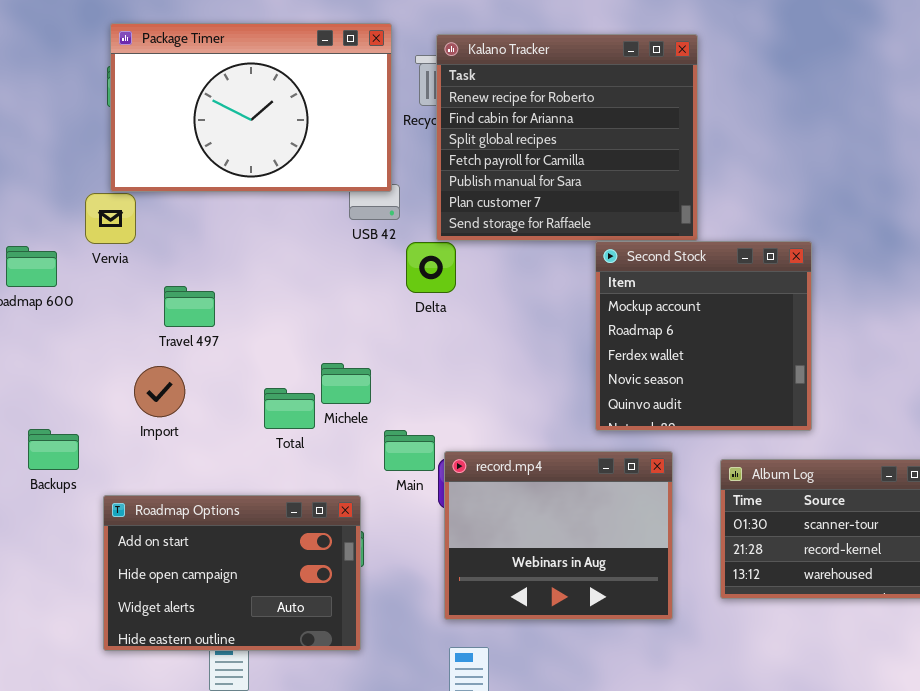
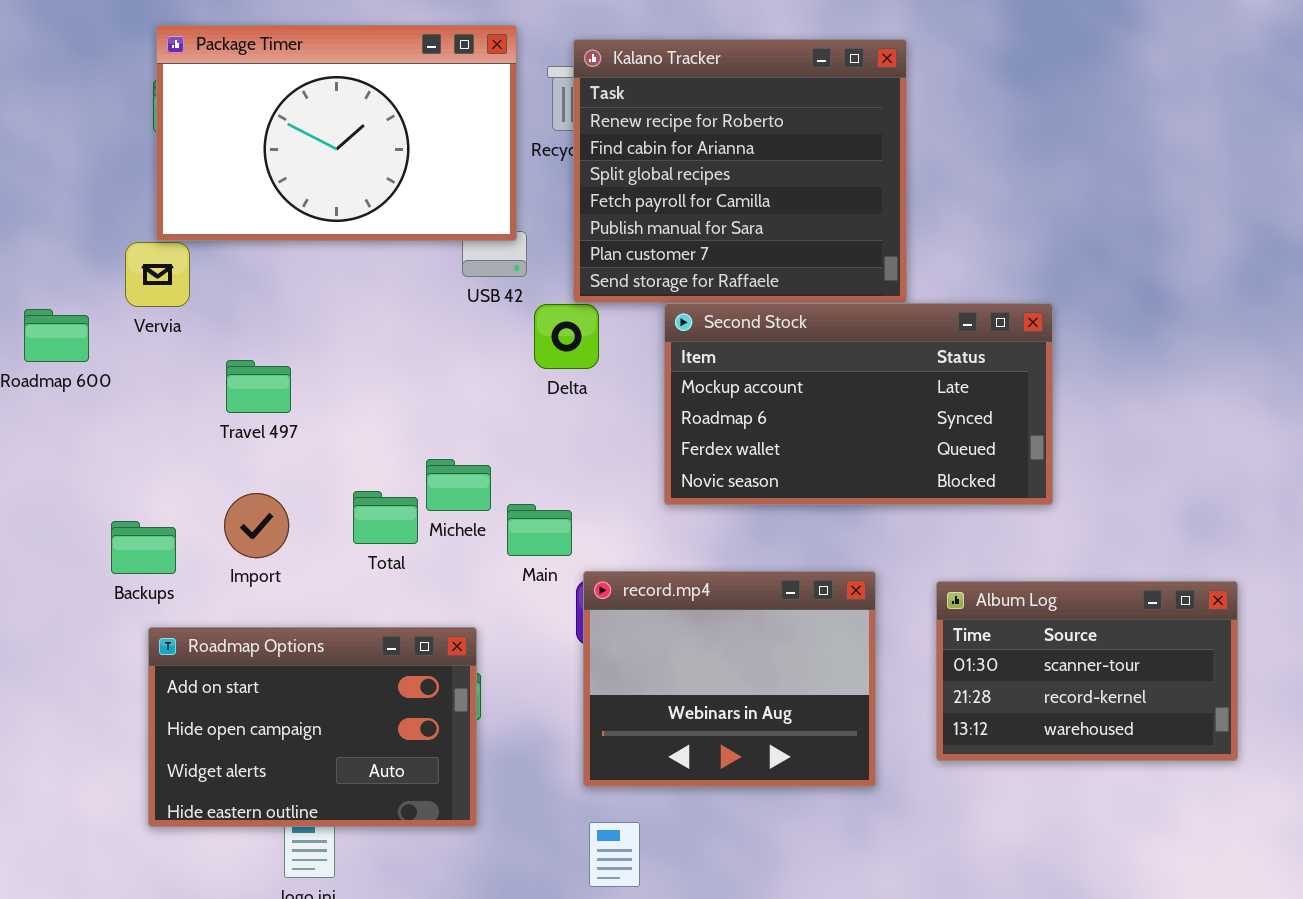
Second Stock: [595,241,812,431] -> [664,303,1053,505], resized
Import: [134,366,185,417] -> [224,493,289,558], moved
Backups: [28,429,79,470] -> [111,521,176,574], moved
Main: [384,430,435,471] -> [507,504,572,556], moved

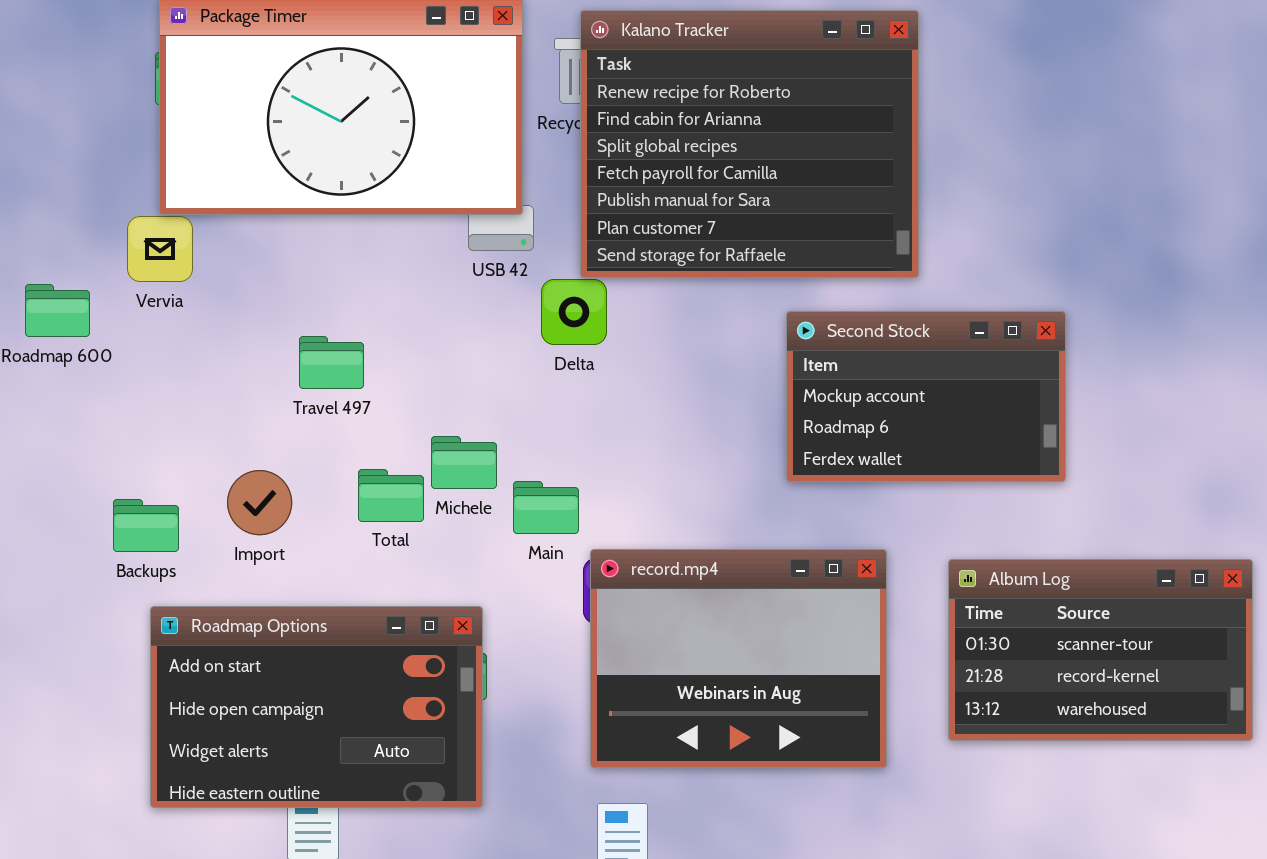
Second Stock: [664,303,1053,505] -> [786,311,1066,482], resized
Travel 497: [226,360,291,413] -> [299,336,364,389], moved

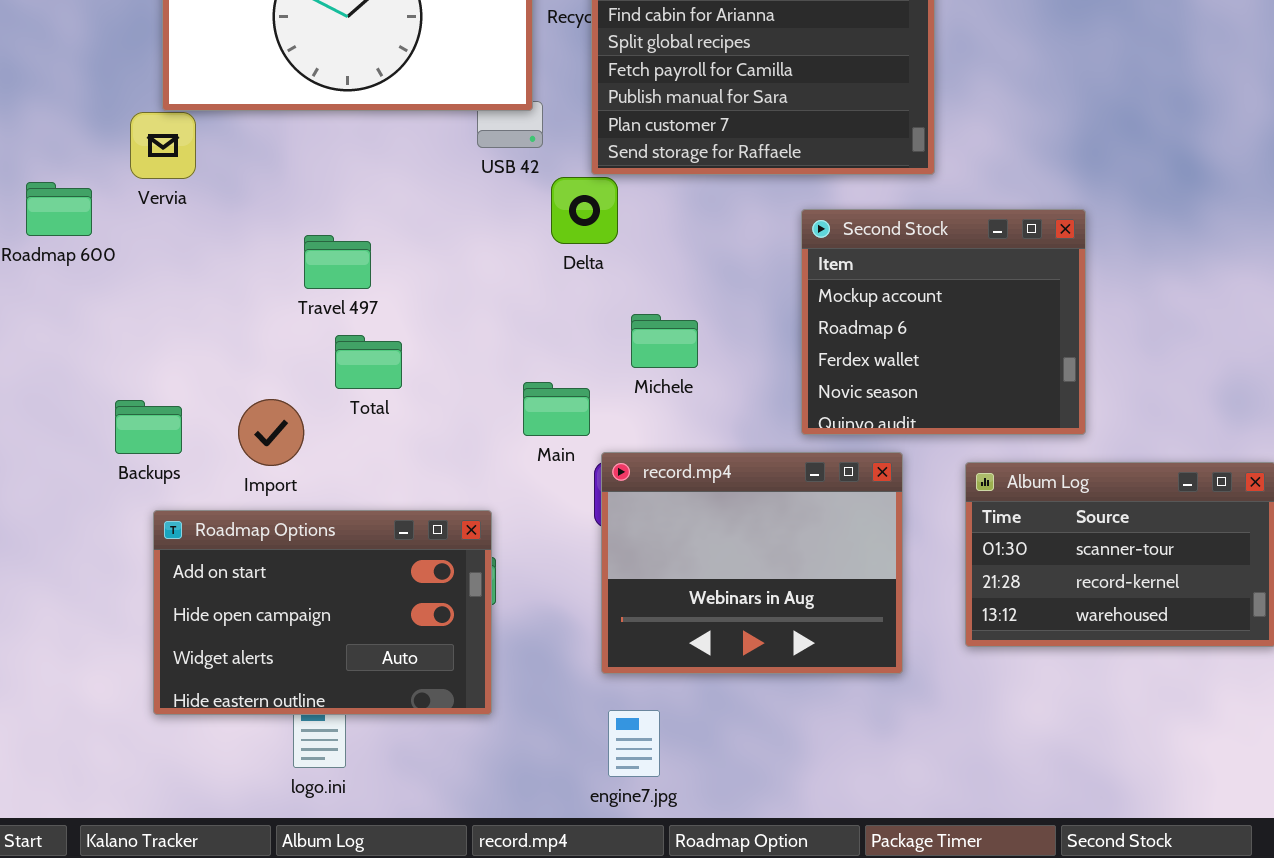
Second Stock: [786,311,1066,482] -> [801,209,1086,435], resized
Michele: [431,436,497,489] -> [631,314,698,368], moved
Total: [358,469,424,522] -> [335,335,402,389], moved
Import: [227,470,292,535] -> [238,399,304,466], moved

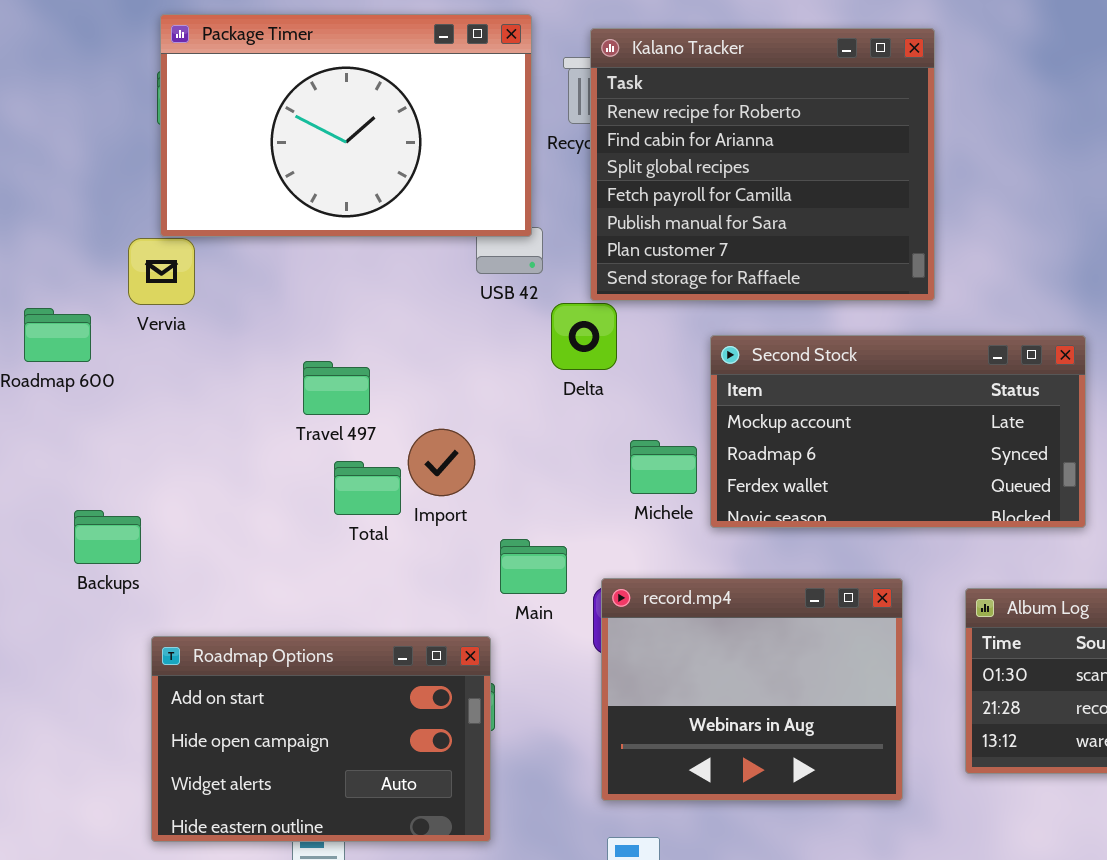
Second Stock: [801,209,1086,435] -> [710,335,1086,528], resized
Main: [523,382,590,436] -> [500,539,567,594], moved
Import: [238,399,304,466] -> [408,429,475,496], moved
Backups: [115,400,182,454] -> [74,510,141,564], moved

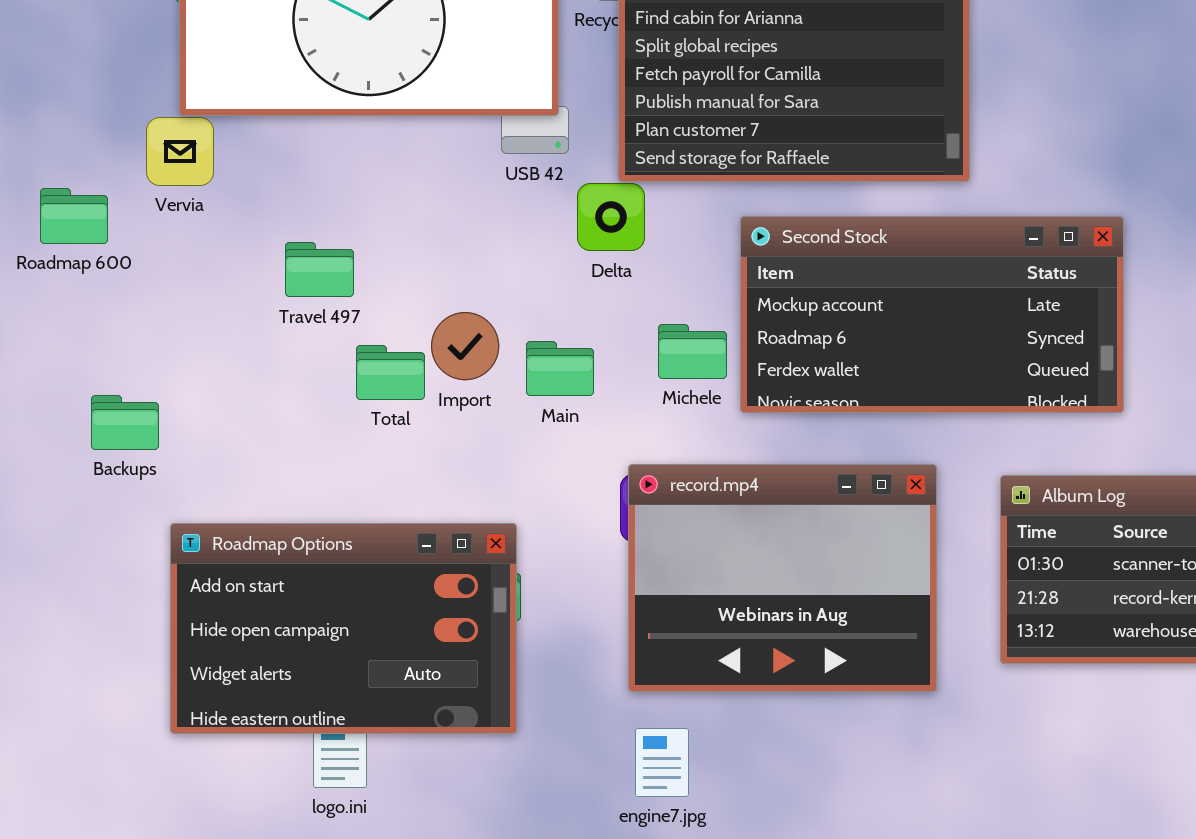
Travel 497: [303,361,370,415] -> [285,242,354,297], moved
Main: [500,539,567,594] -> [526,341,594,396], moved

